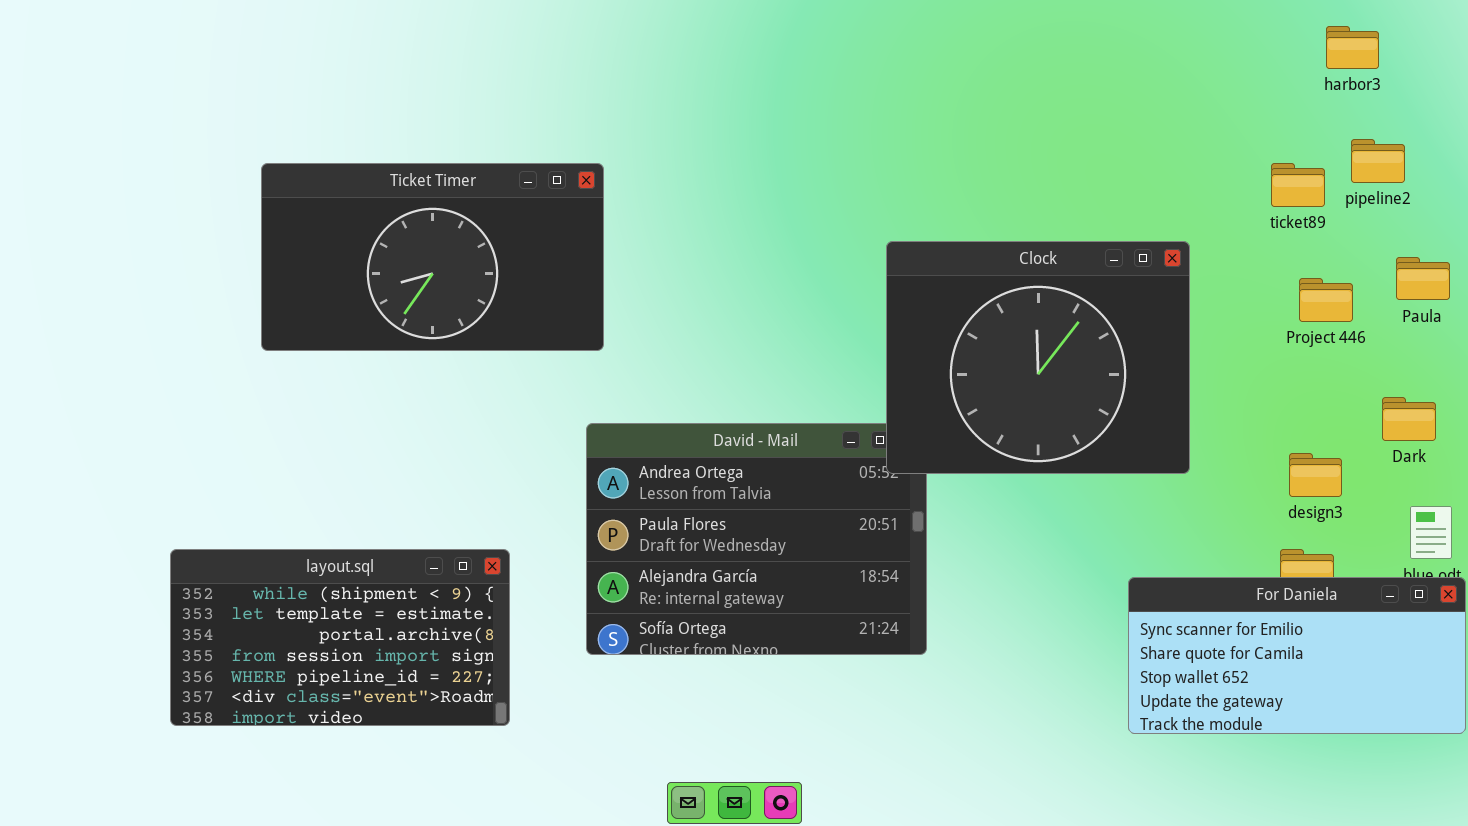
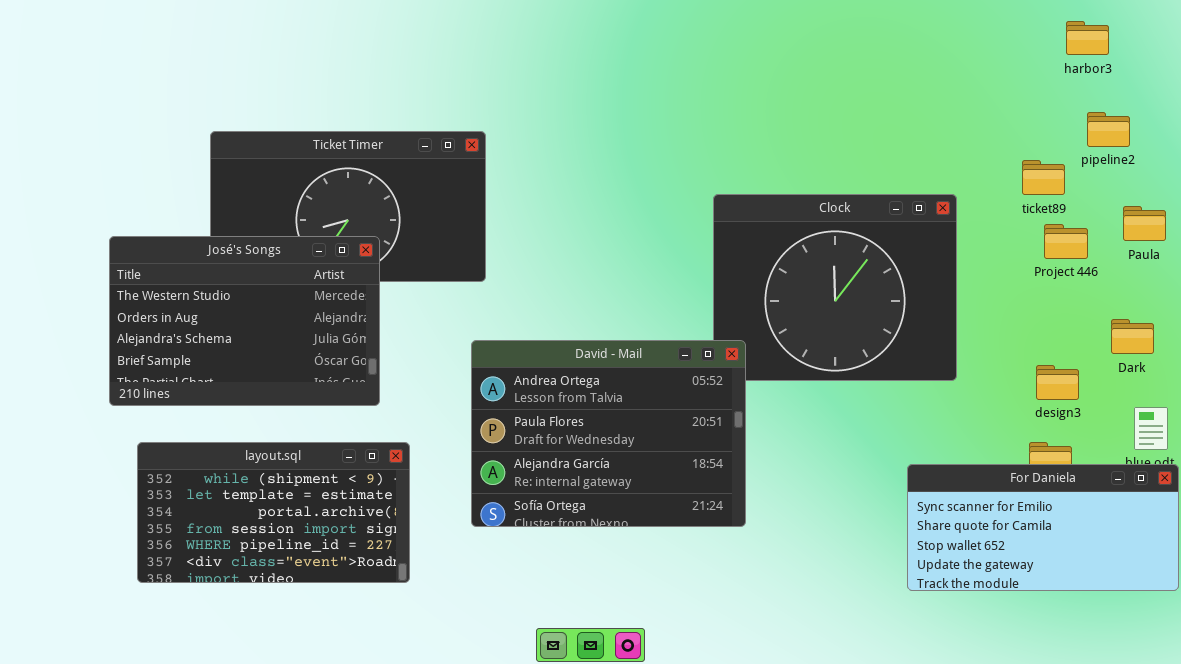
ticket89: [1271,163,1325,207] -> [1022,160,1065,195], moved
José's Songs: none -> [109,236,380,406], opened
David - Mail: [586,423,927,655] -> [471,340,746,527], raised

